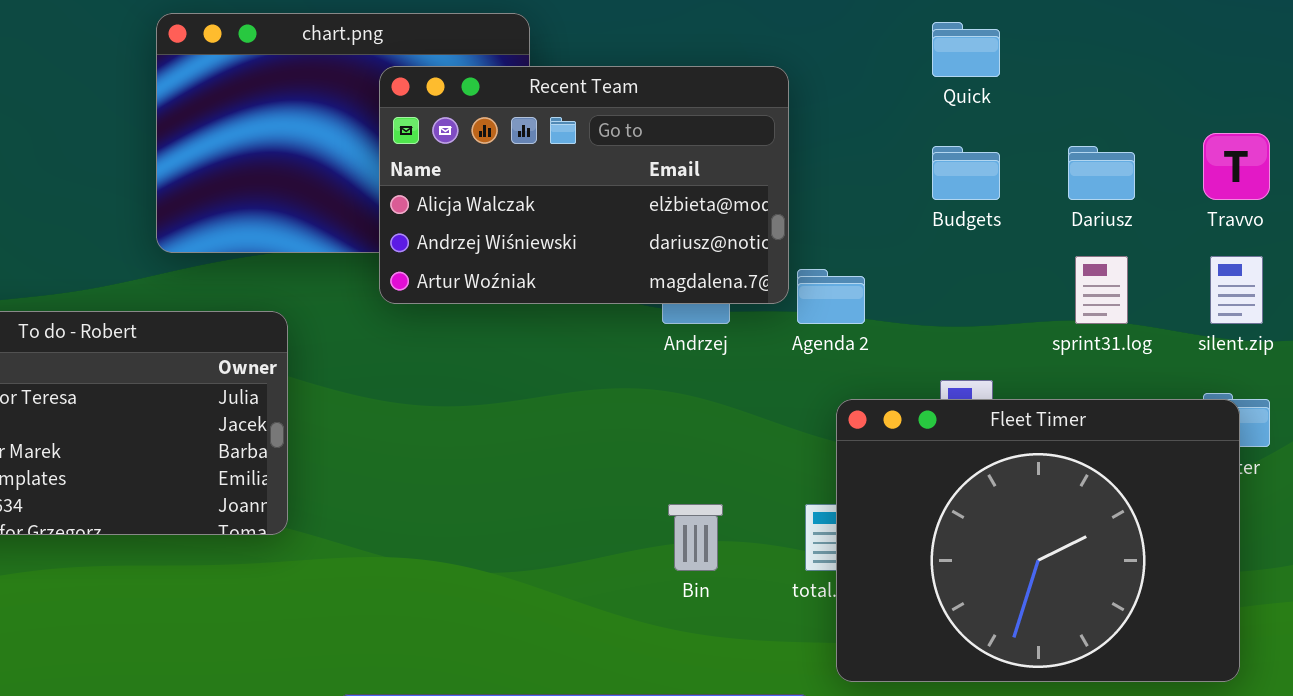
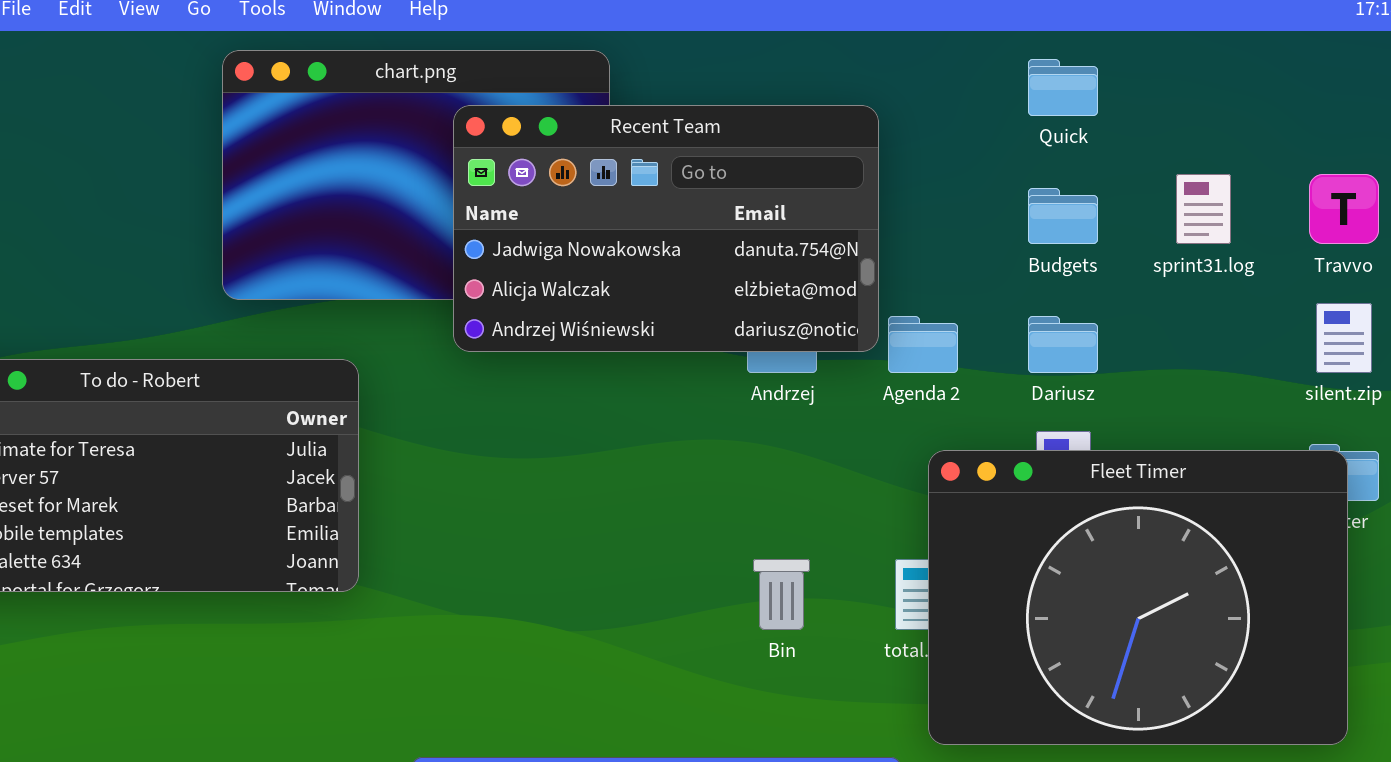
Recent Team: [379,66,789,304] -> [453,105,879,352], scrolled up 1 row
Dariusz: [1068,146,1135,200] -> [1028,316,1098,373], moved
sprint31.log: [1075,256,1128,324] -> [1176,174,1231,244], moved

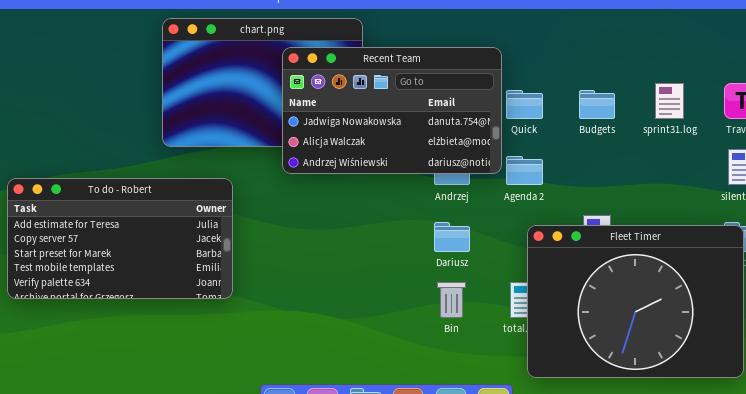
Quick: [1028,59,1098,116] -> [506,90,543,119], moved
Dariusz: [1028,316,1098,373] -> [434,222,470,252], moved

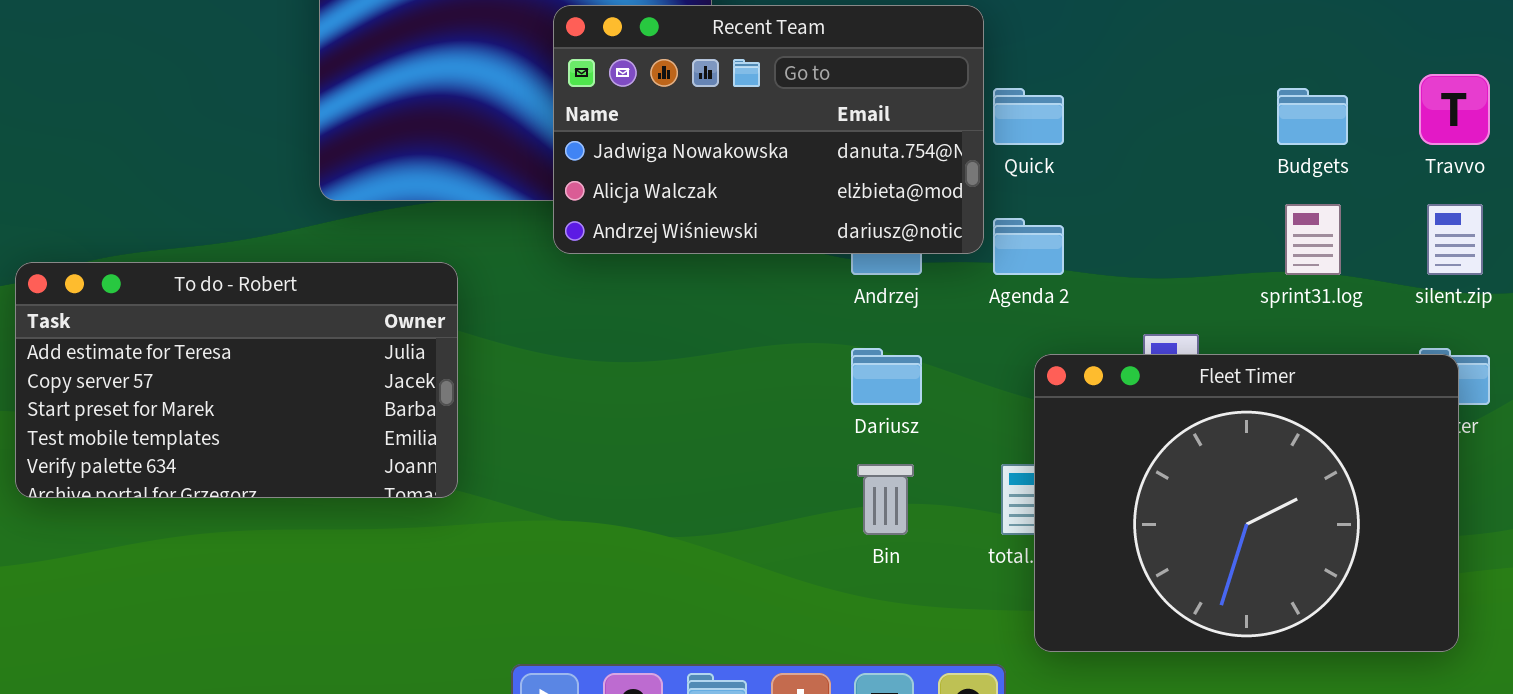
sprint31.log: [655,83,684,119] -> [1285,204,1341,275], moved
Budgets: [579,90,615,119] -> [1277,88,1348,145], moved

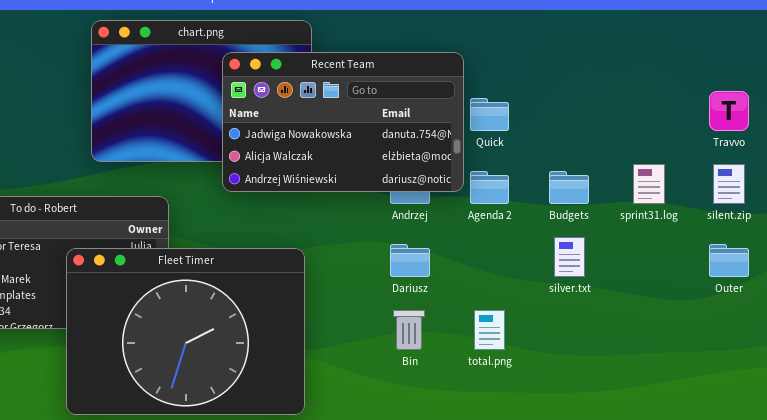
Budgets: [1277,88,1348,145] -> [549,171,589,204], moved
Fleet Timer: [1034,354,1459,652] -> [66,248,305,415], moved

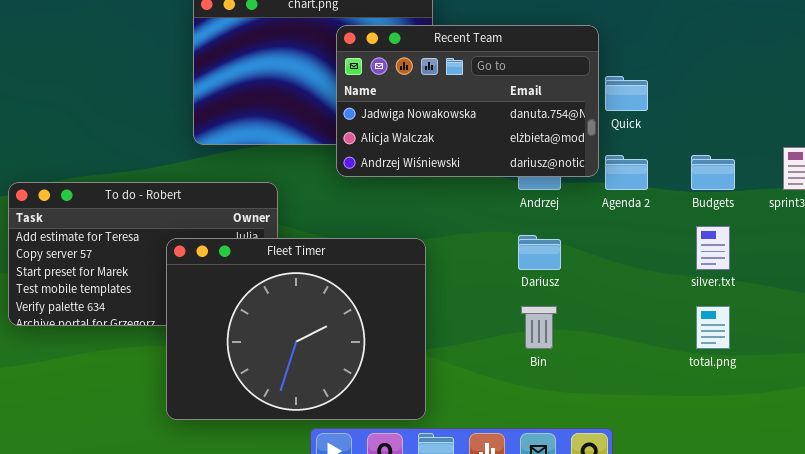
total.png: [474,310,505,350] -> [696,306,730,349], moved

